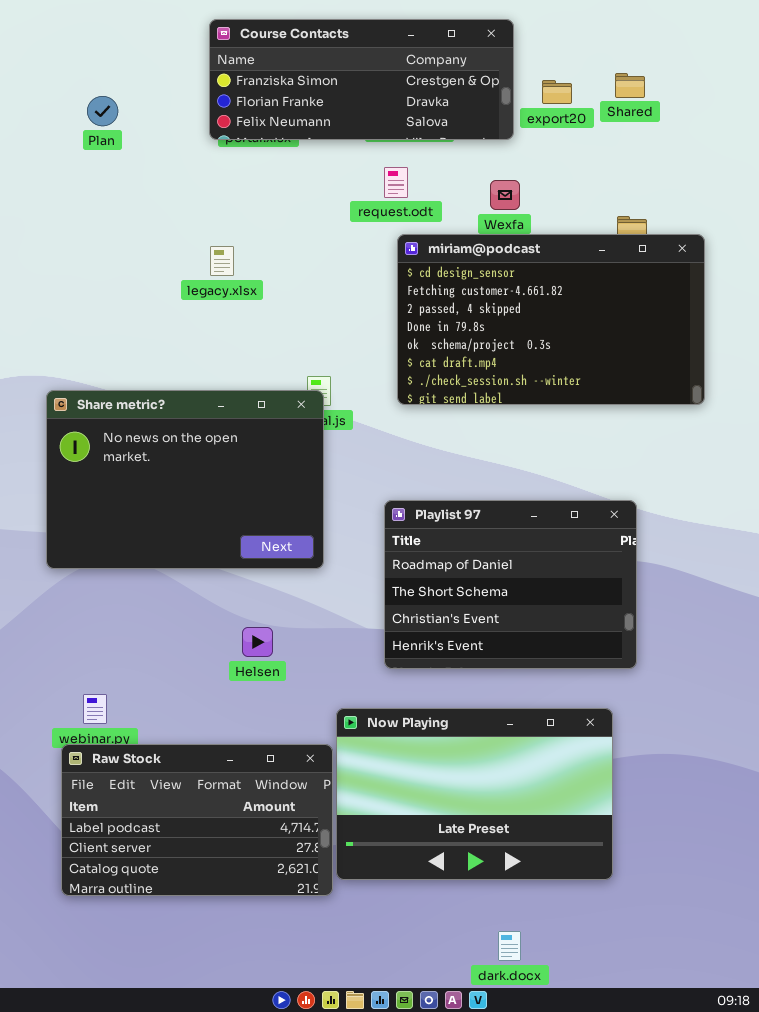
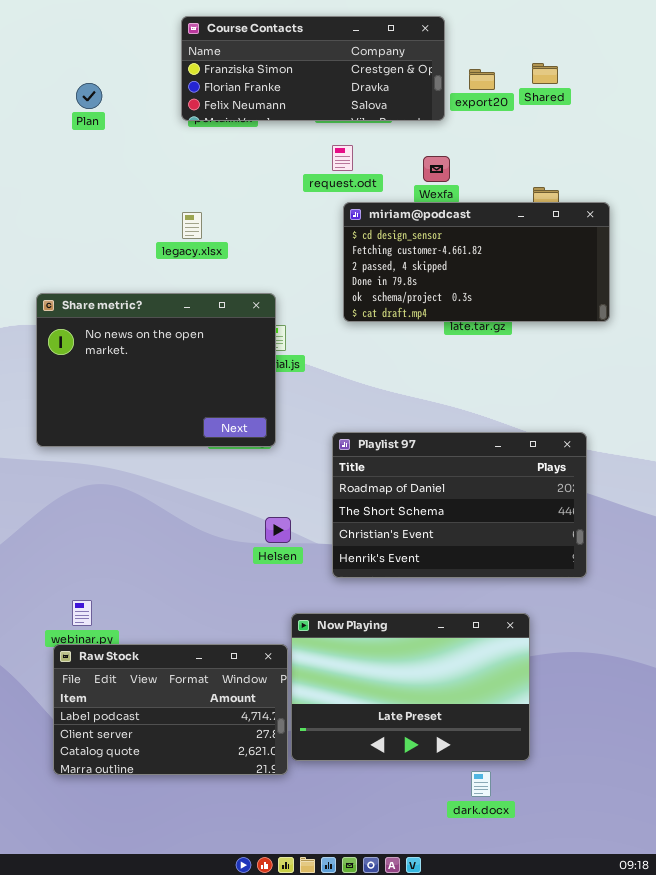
miriam@podcast: [397,234,705,405] -> [343,202,610,322], resized
Share metric?: [46,390,324,569] -> [36,293,276,447], moved
Playlist 97: [384,500,637,669] -> [332,432,587,578], resized
Helsen: [242,627,273,657] -> [265,517,291,543], moved
dark.docx: [498,931,521,961] -> [471,771,491,797], moved

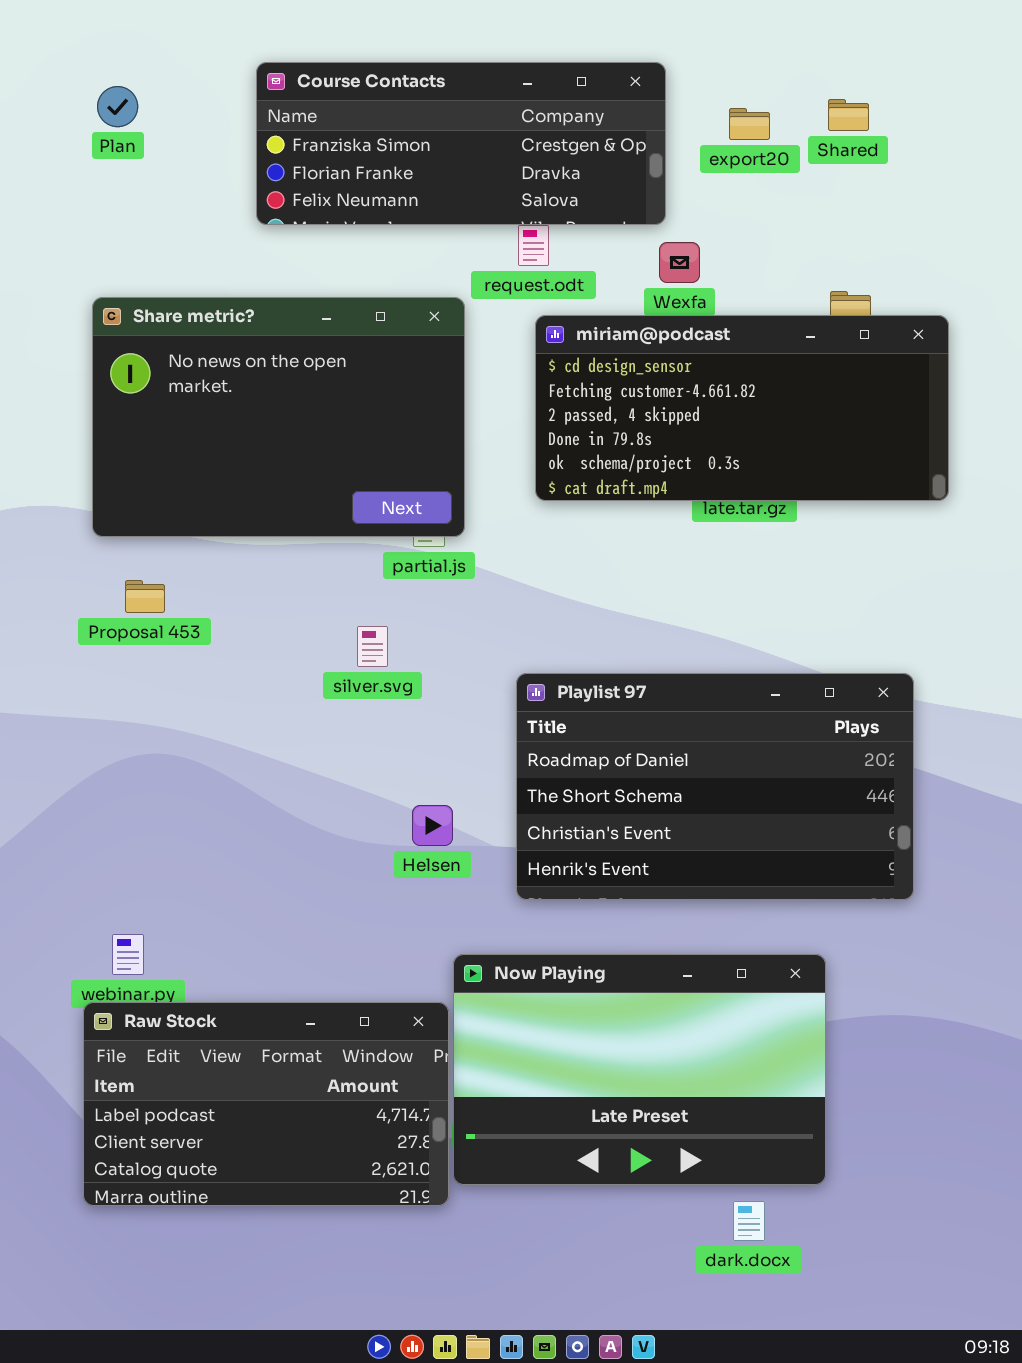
Course Contacts: [181,16,445,121] -> [256,62,666,225], moved
Plan: [76,83,102,109] -> [97,86,138,127], moved
Share metric?: [36,293,276,447] -> [92,297,465,537], moved

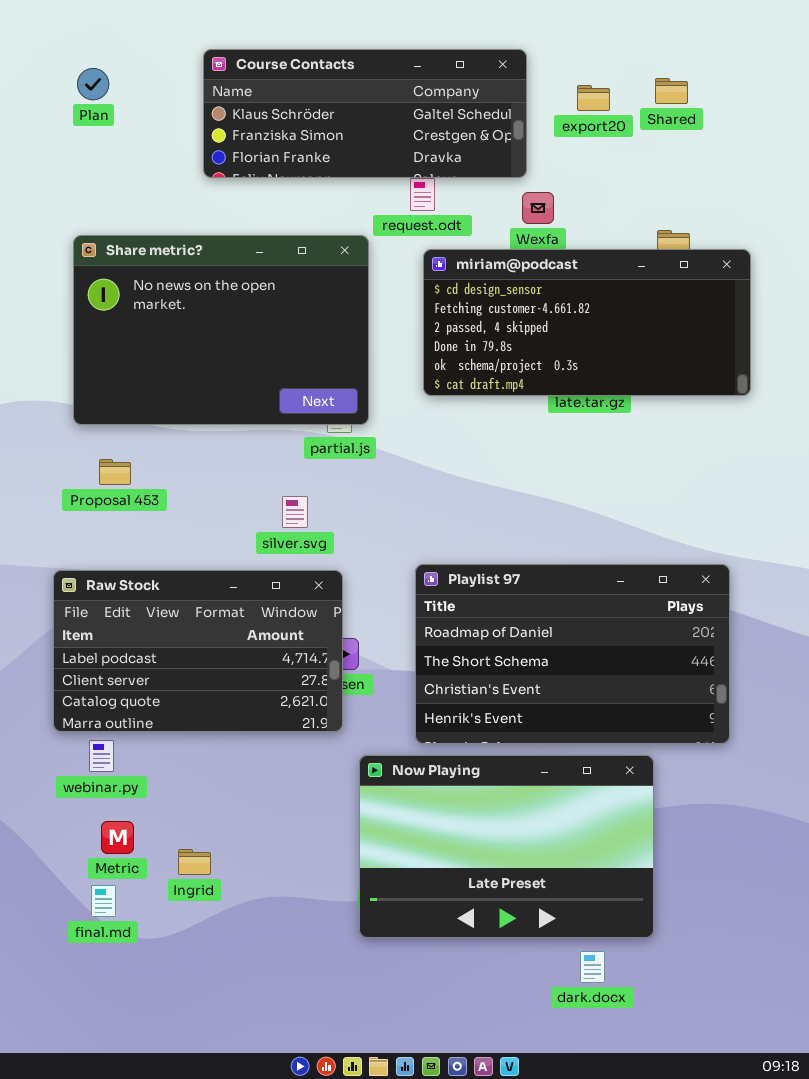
Course Contacts: [256,62,666,225] -> [203,49,527,178], scrolled up 1 row
Playlist 97: [516,673,914,900] -> [415,564,730,744], moved
Raw Stock: [83,1002,449,1206] -> [53,570,343,732], moved

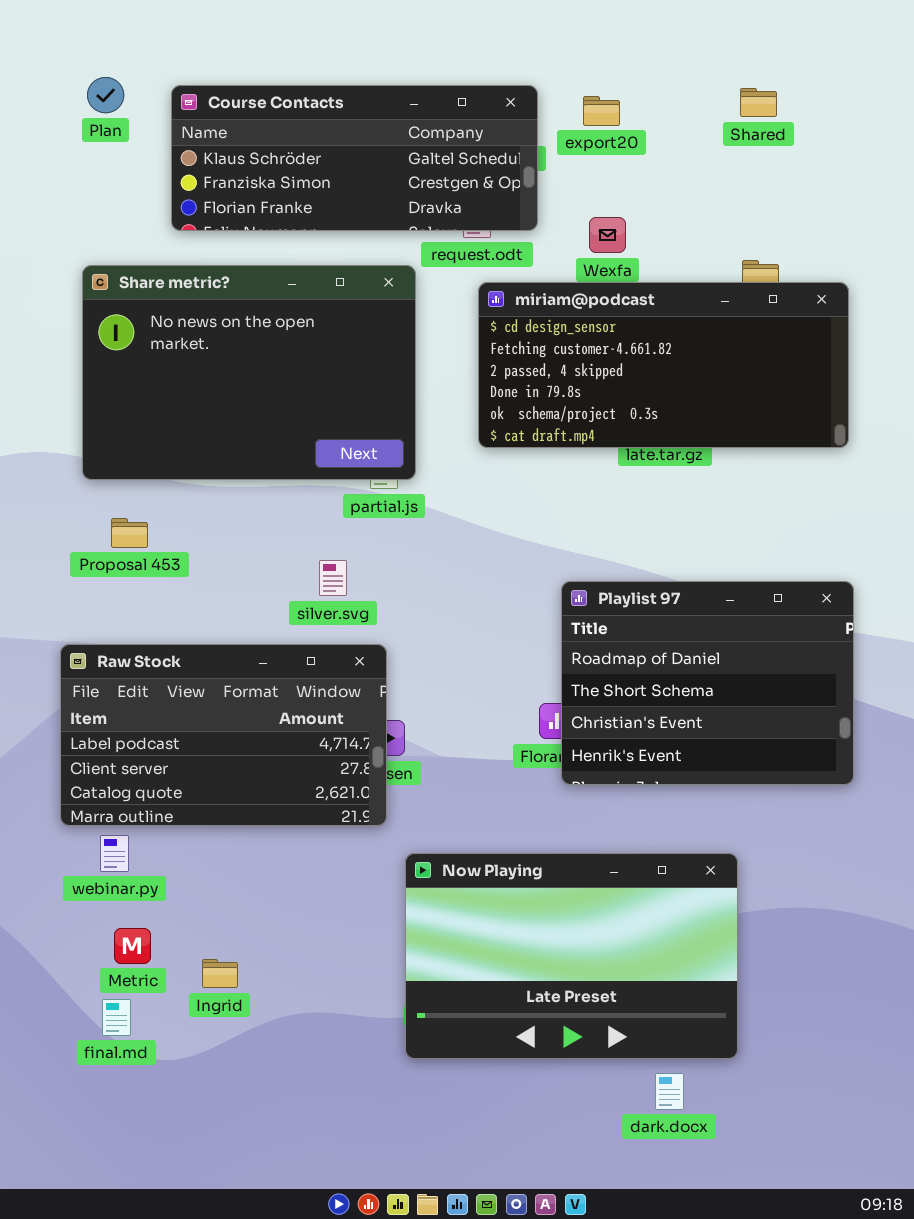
Course Contacts: [203,49,527,178] -> [171,85,538,231], moved
export20: [577,85,610,111] -> [583,96,620,126], moved
Playlist 97: [415,564,730,744] -> [561,581,854,785], moved, resized

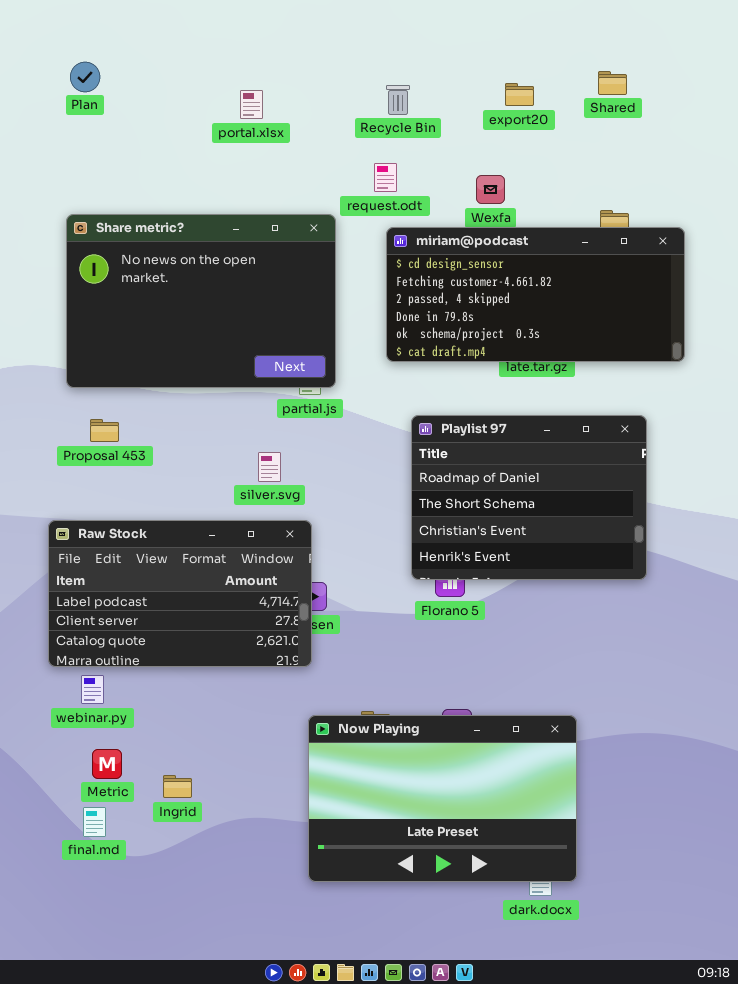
Course Contacts: [171,85,538,231] -> none, closed
export20: [583,96,620,126] -> [505,83,534,106], moved
Playlist 97: [561,581,854,785] -> [411,415,647,580], moved
Now Playing: [405,853,738,1059] -> [308,715,577,882], moved

